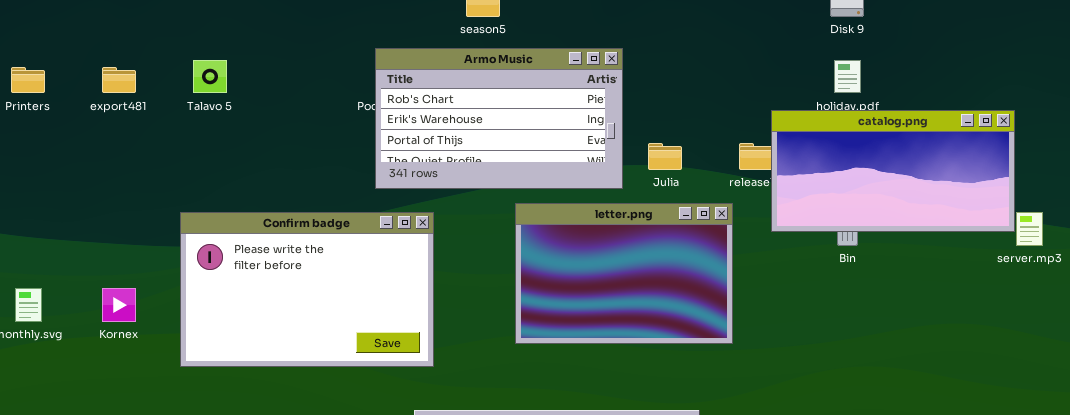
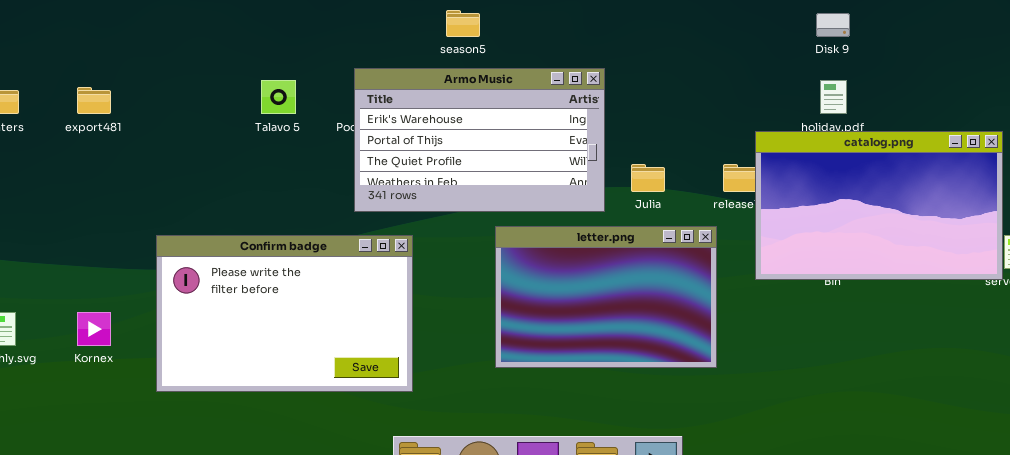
Armo Music: [375,48,623,189] -> [354,68,605,212], scrolled down 1 row
Talavo 5: [193,60,227,93] -> [261,80,296,114], moved
catalog.png: [771,110,1015,232] -> [755,131,1003,280], resized

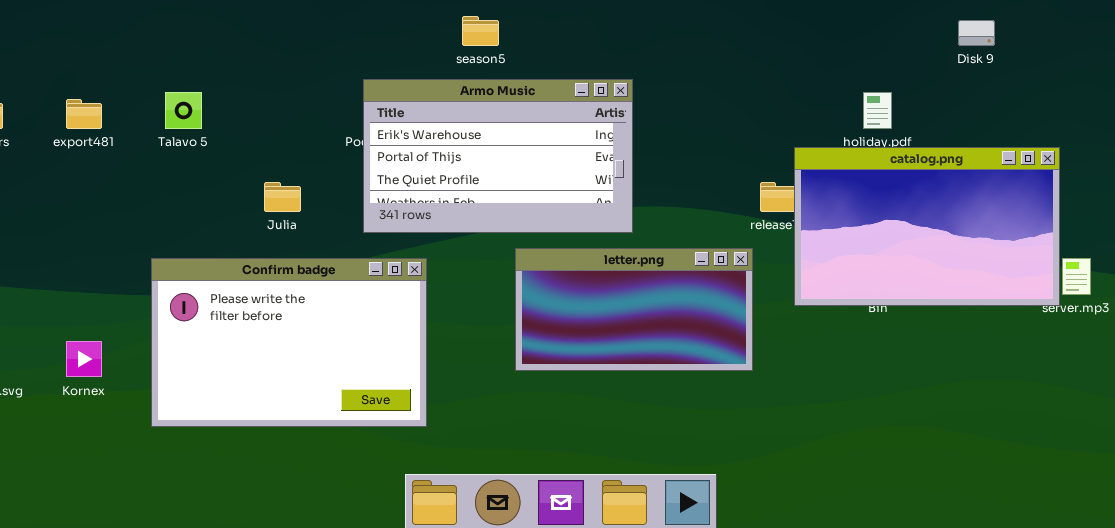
Disk 9: [816,13,850,37] -> [958,20,995,46], moved
Talavo 5: [261,80,296,114] -> [165,92,202,129], moved
Julia: [631,164,665,192] -> [264,182,301,212], moved
letter.png: [495,226,717,368] -> [515,248,753,371], resized

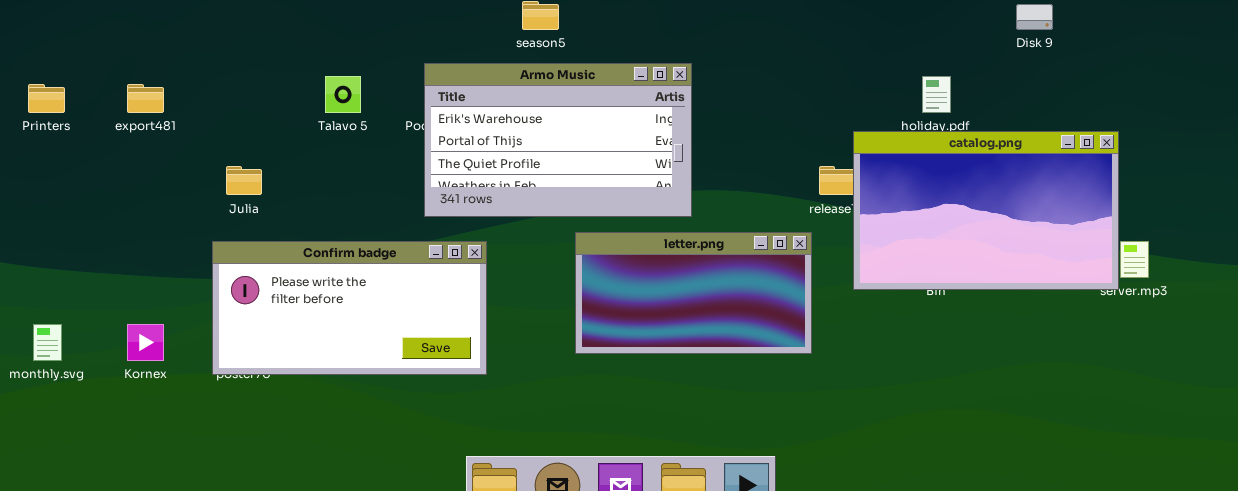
Talavo 5: [165,92,202,129] -> [325,76,361,113], moved
Julia: [264,182,301,212] -> [226,166,262,195], moved
Confirm badge: [151,258,427,427] -> [212,241,487,375], resized

